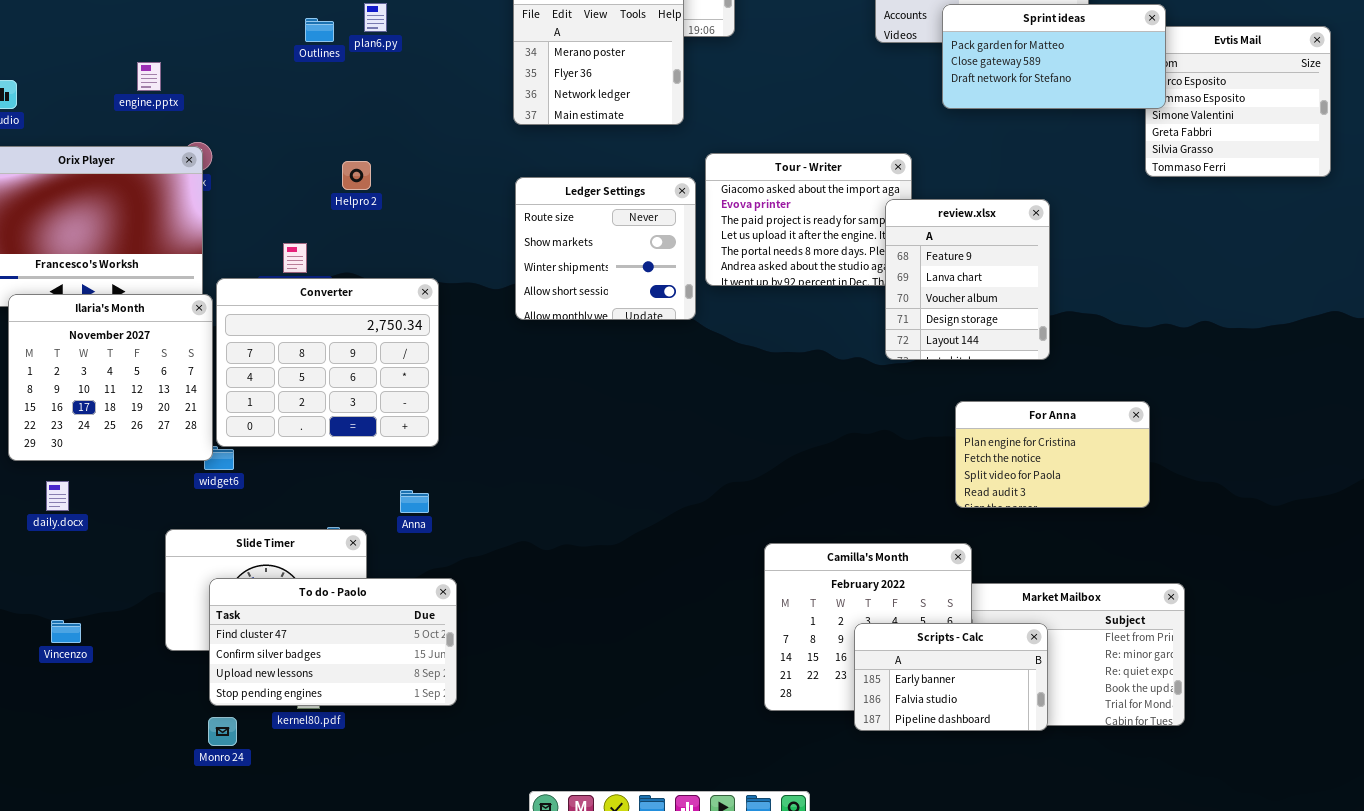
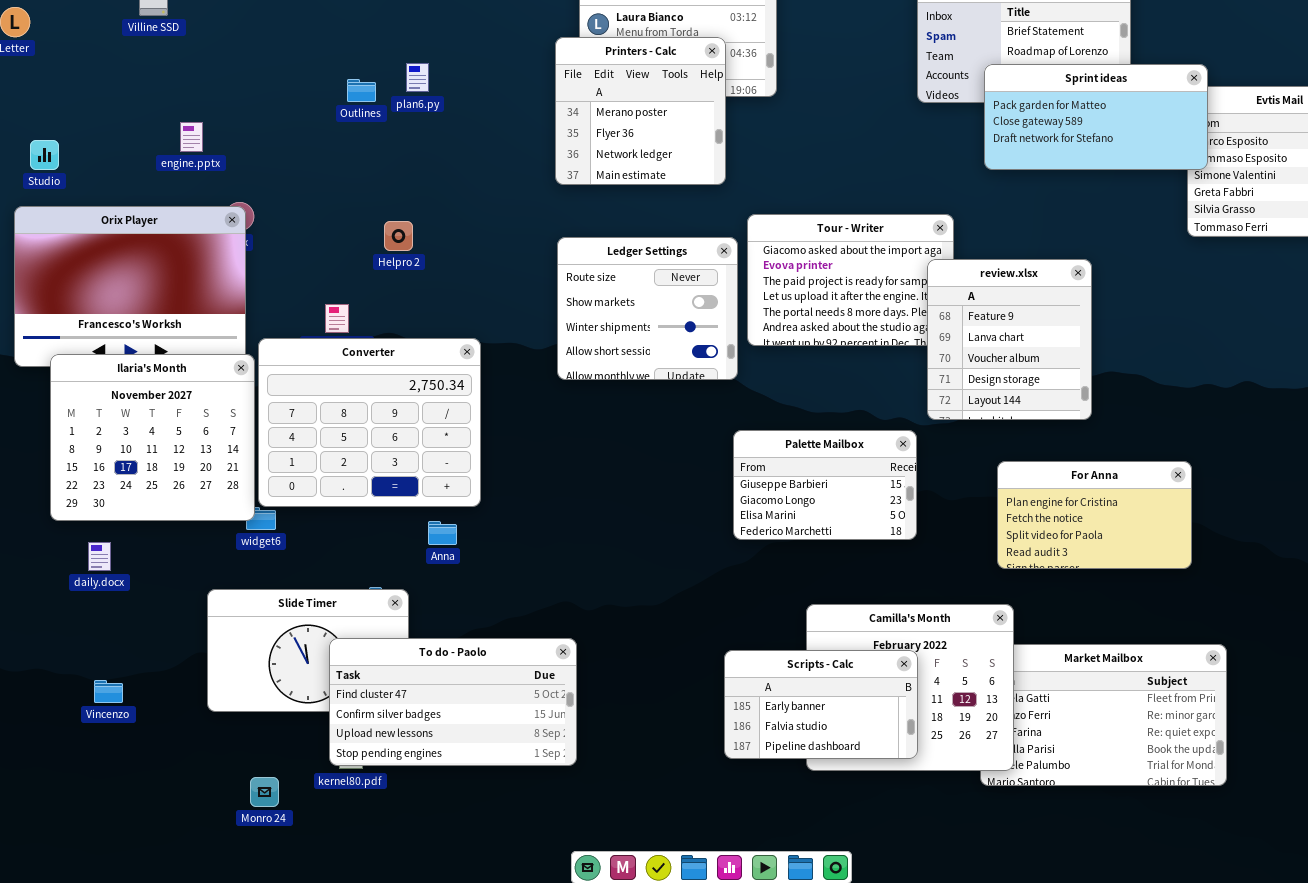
Palette Mailbox: none -> [733,430,917,540], opened
Anna: [400,490,429,513] -> [428,521,457,545], moved
To do - Paolo: [209,578,457,706] -> [329,638,577,766], moved
Scripts - Calc: [854,623,1048,731] -> [724,650,918,759], moved

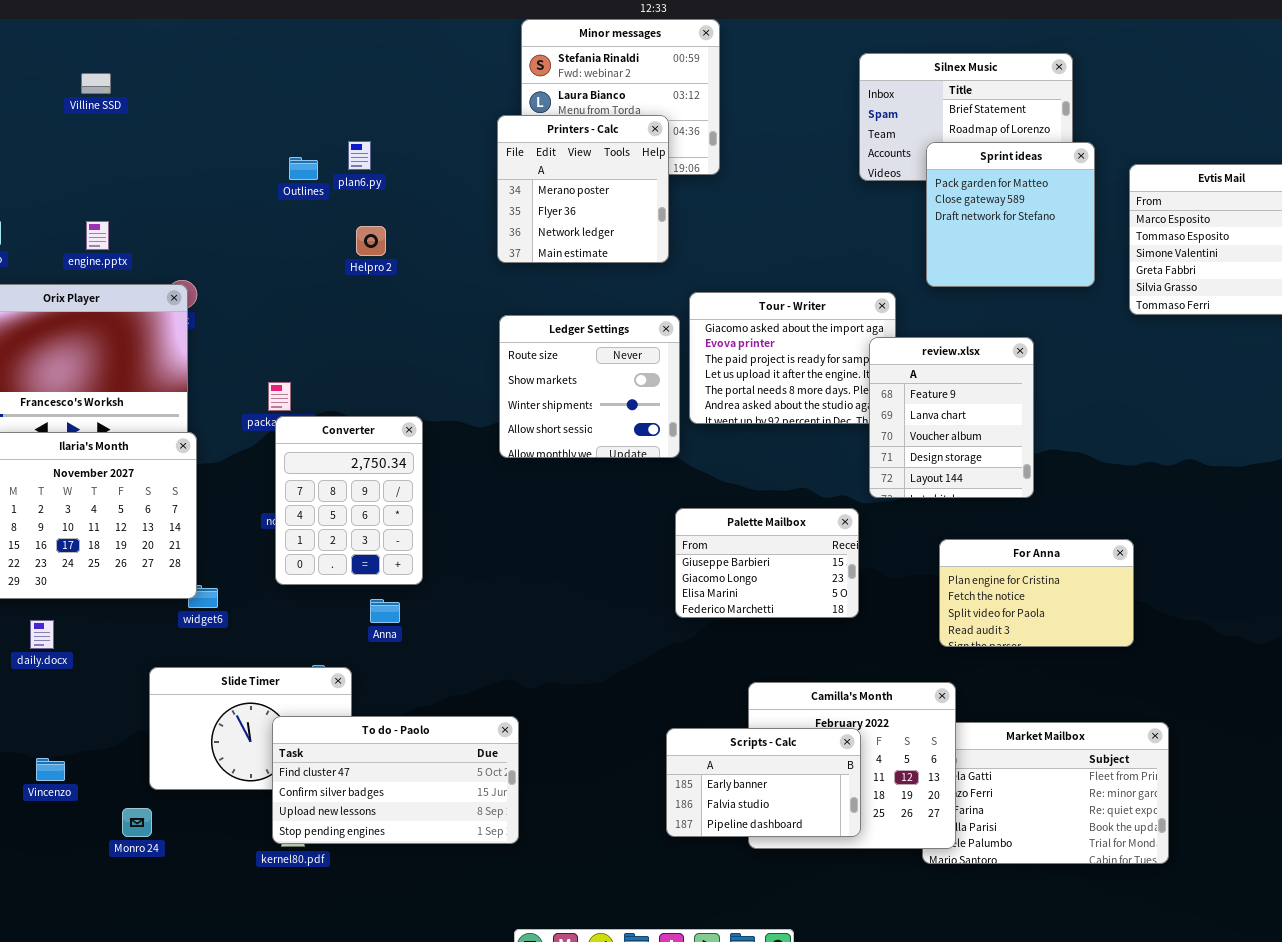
Sprint ideas: [984,64,1208,170] -> [926,142,1095,287], resized
engine.pptx: [180,122,203,152] -> [86,221,109,250], moved
Helpro 2: [384,221,413,251] -> [356,226,386,256], moved
Converter: [258,338,481,507] -> [275,416,423,585], resized
Monro 24: [250,777,279,807] -> [122,808,152,837], moved

